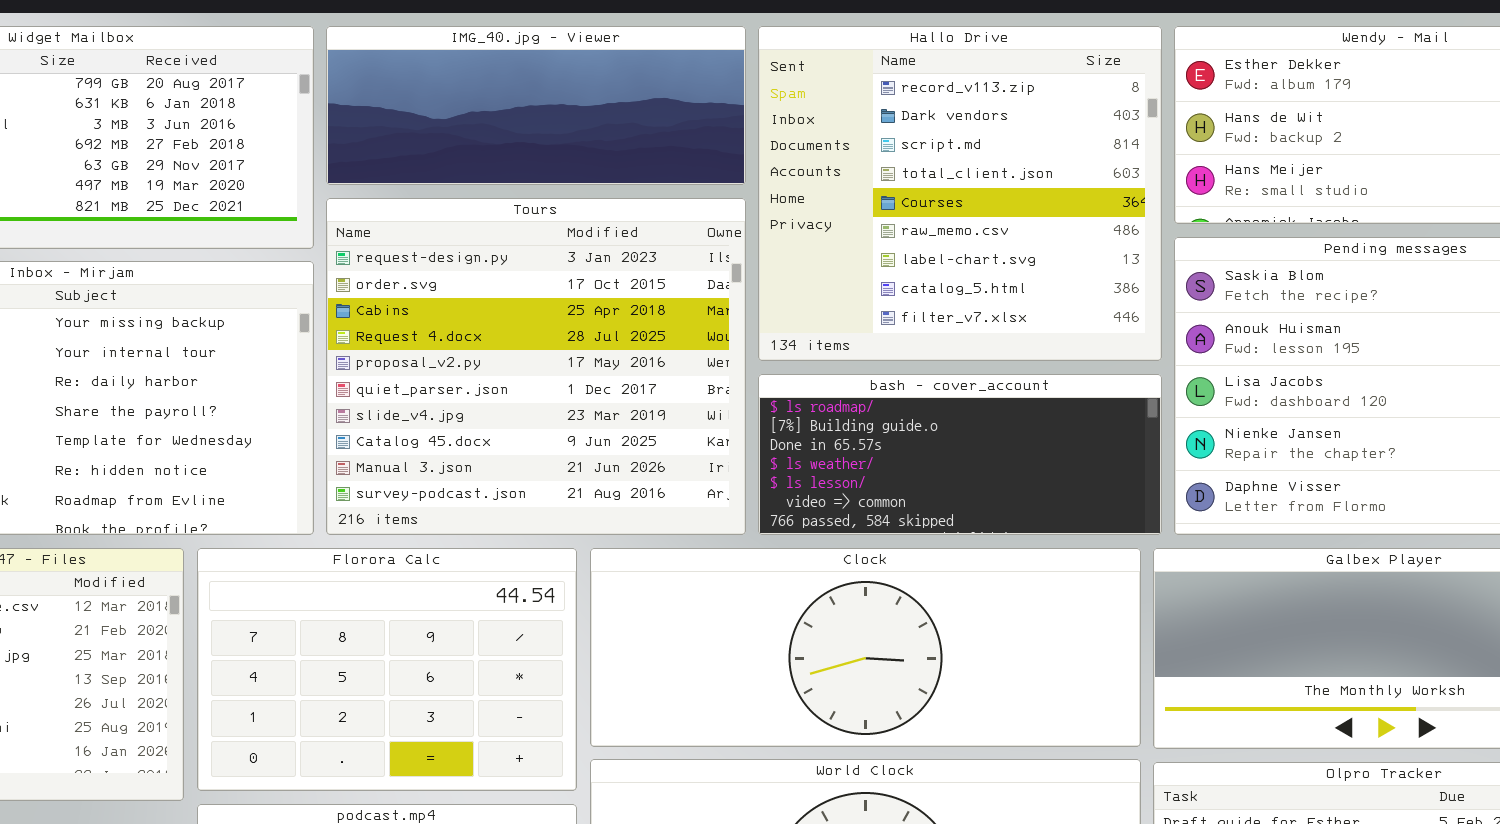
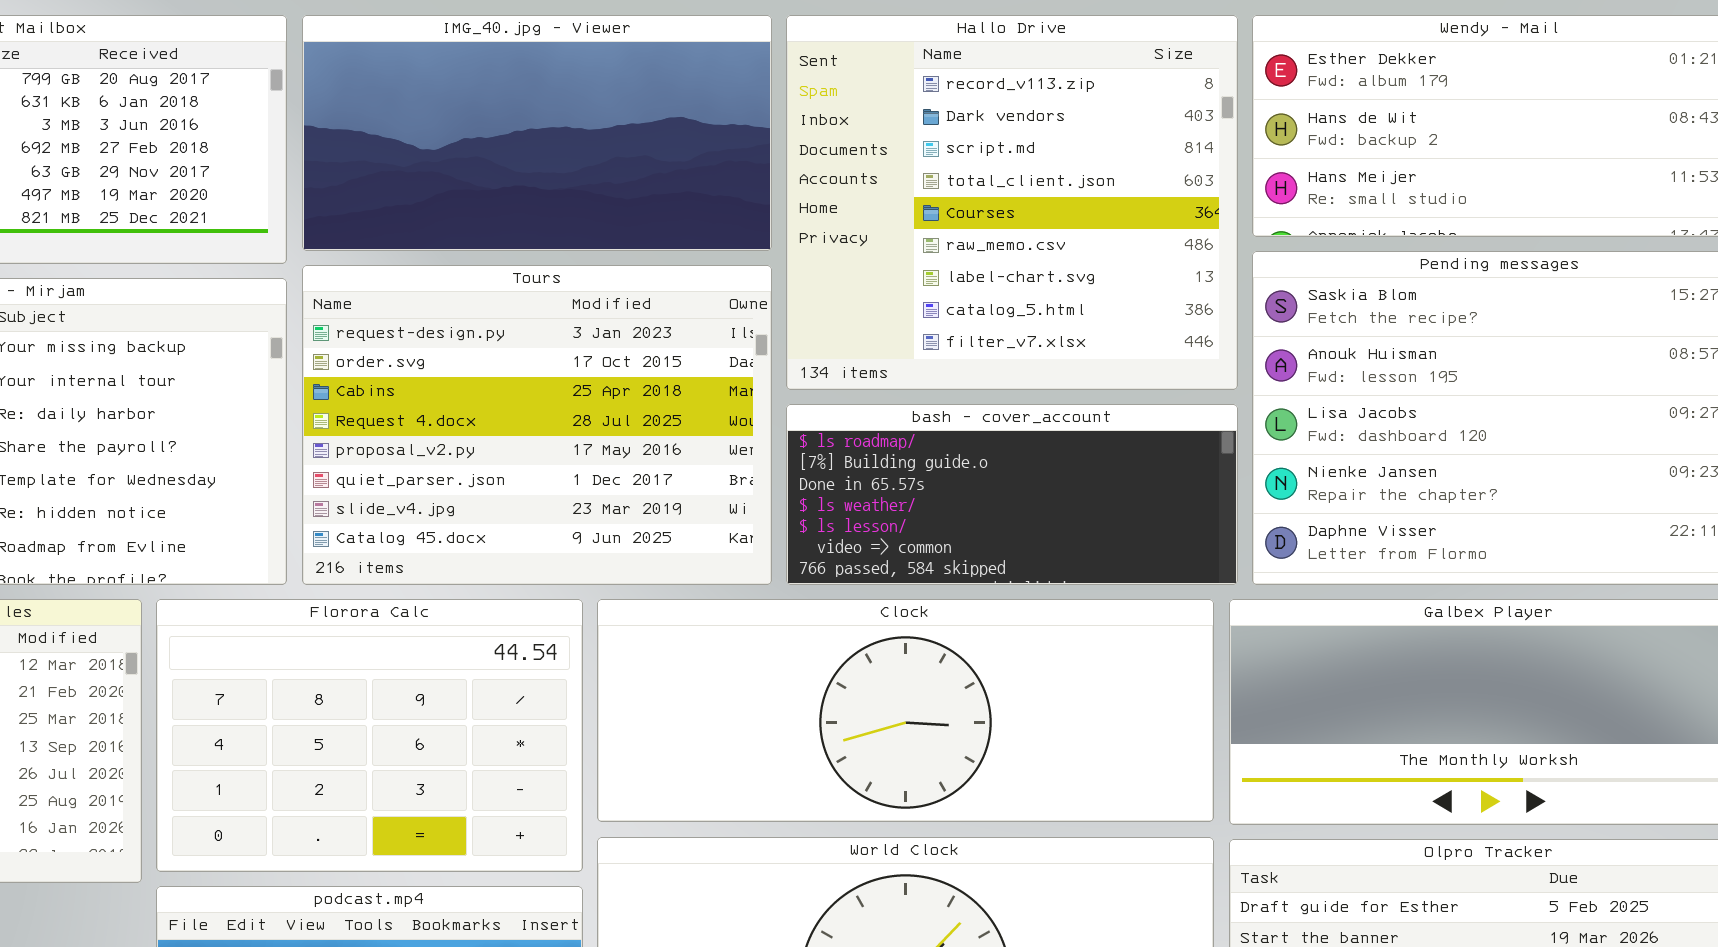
IMG_40.jpg - Viewer: [326,26,746,185] -> [302,15,772,251], resized
Tours: [326,198,746,535] -> [302,265,772,585], resized

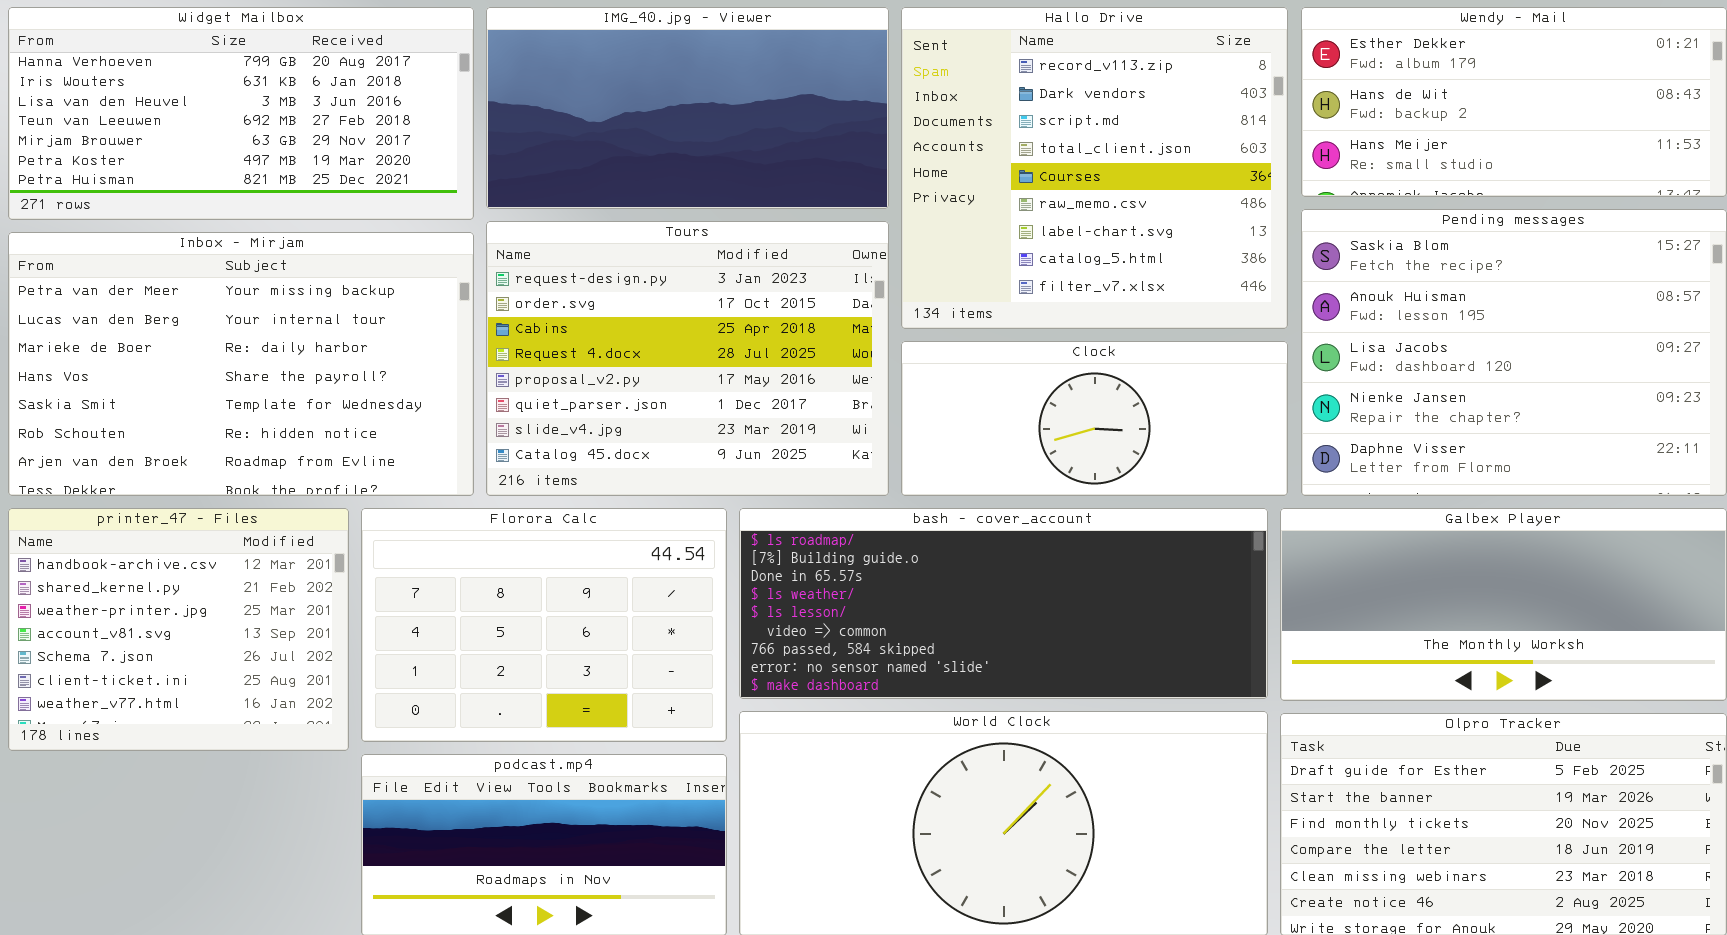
bash - cover_account: [786,404,1238,585] -> [739,508,1268,699], moved, resized
Clock: [597,599,1214,822] -> [901,341,1288,496], moved, resized

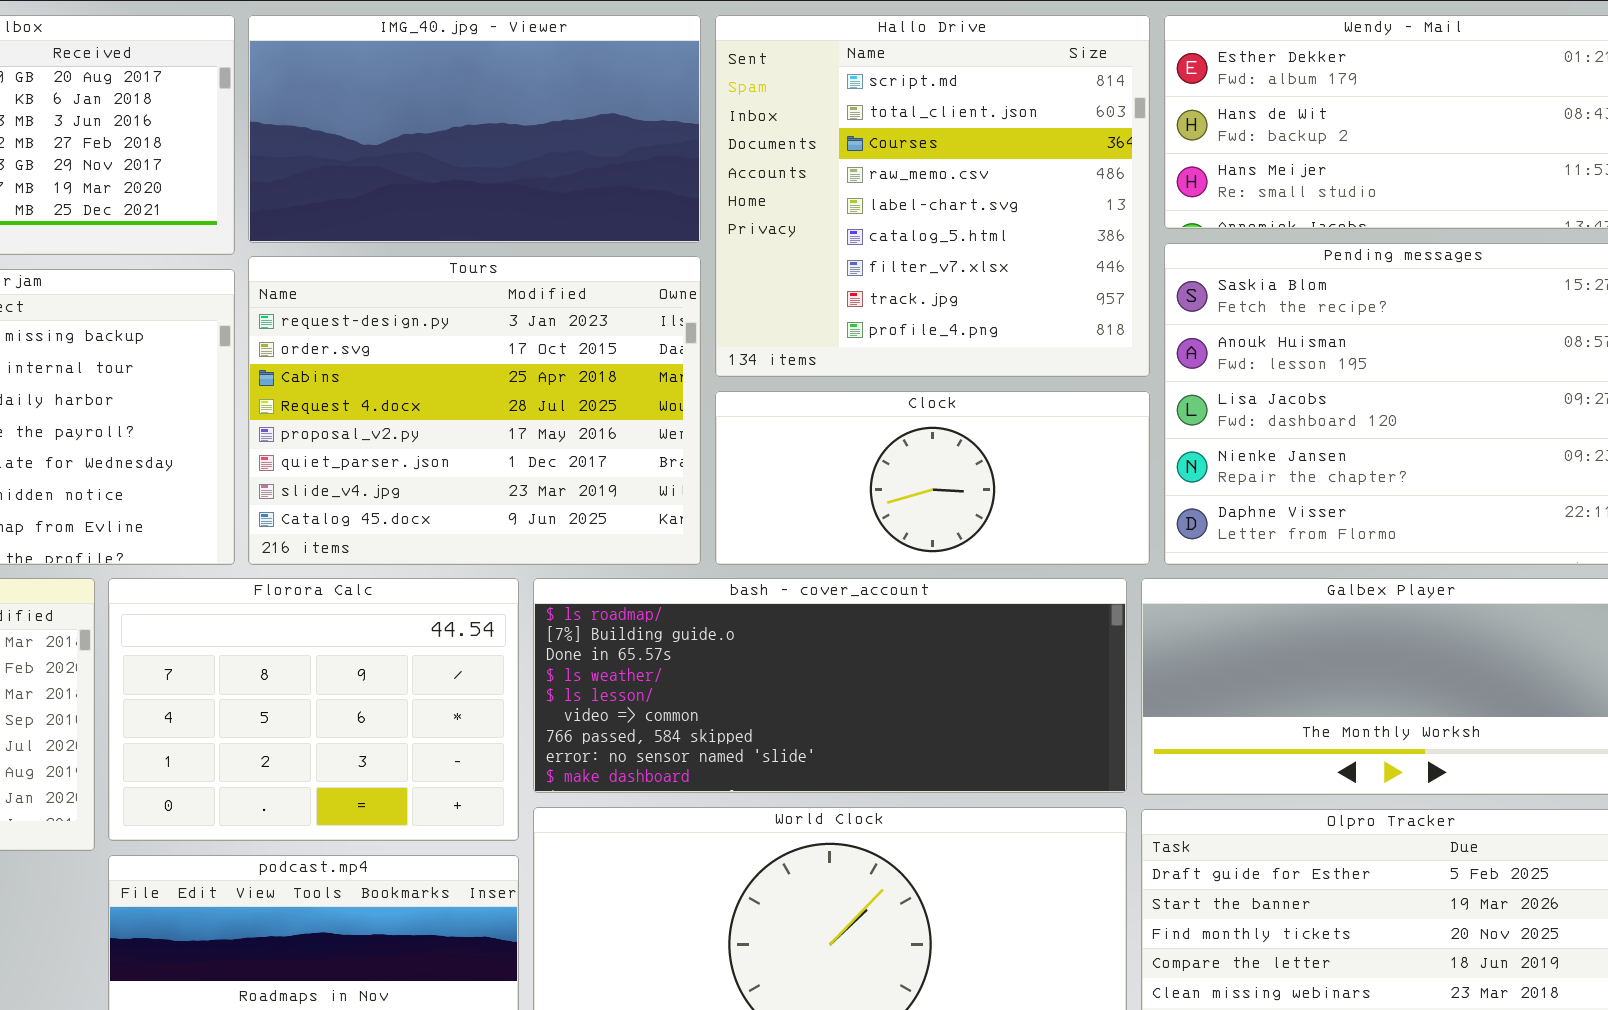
Hallo Drive: [901,7,1288,329] -> [715,15,1150,377], scrolled down 2 rows

